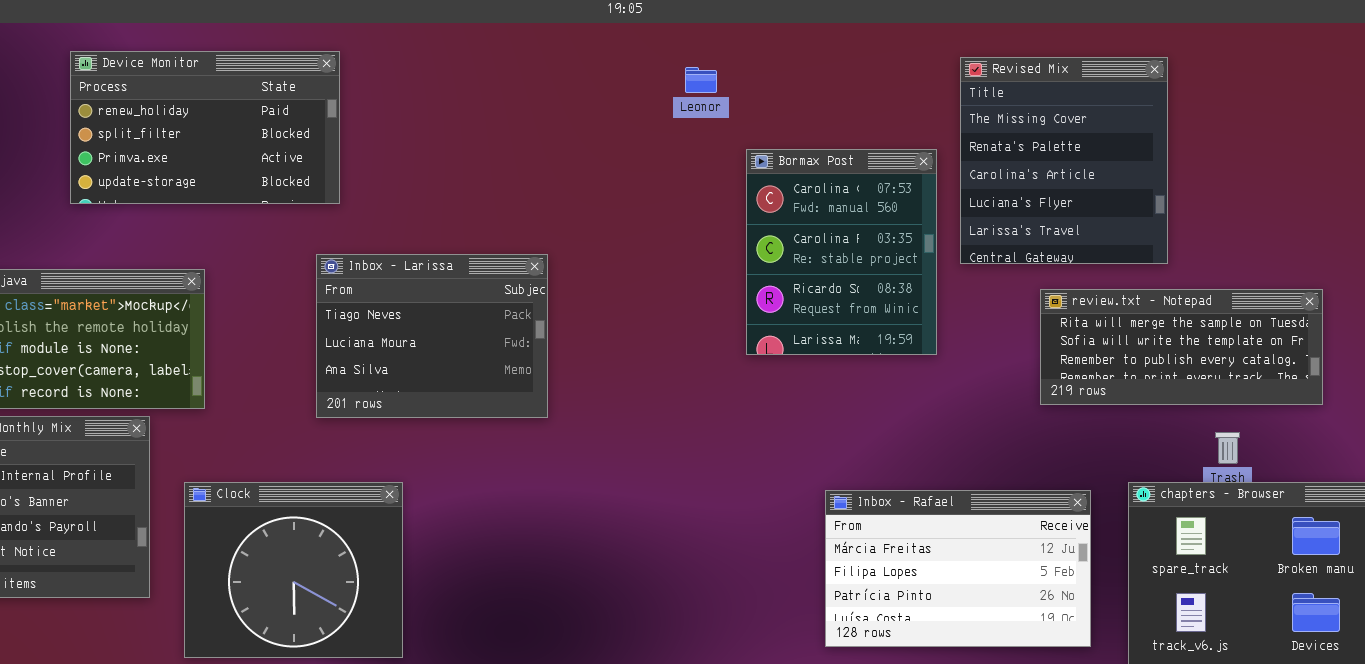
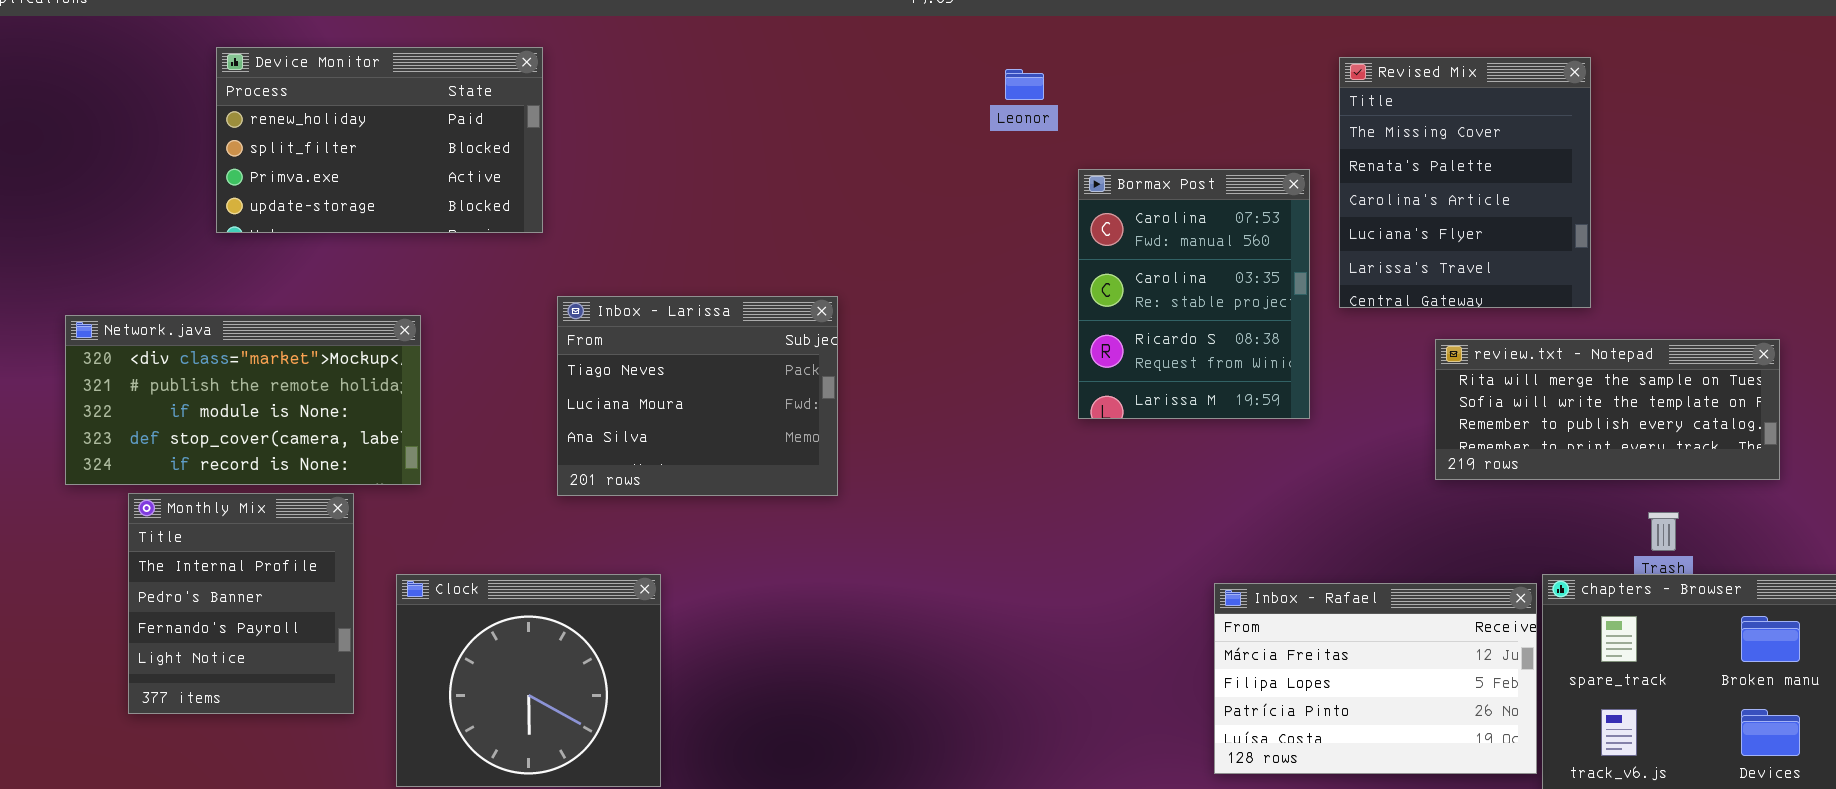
Device Monitor: [70,51,340,204] -> [216,47,543,233], moved
Inbox - Rafael: [825,490,1091,647] -> [1214,583,1537,774], moved

